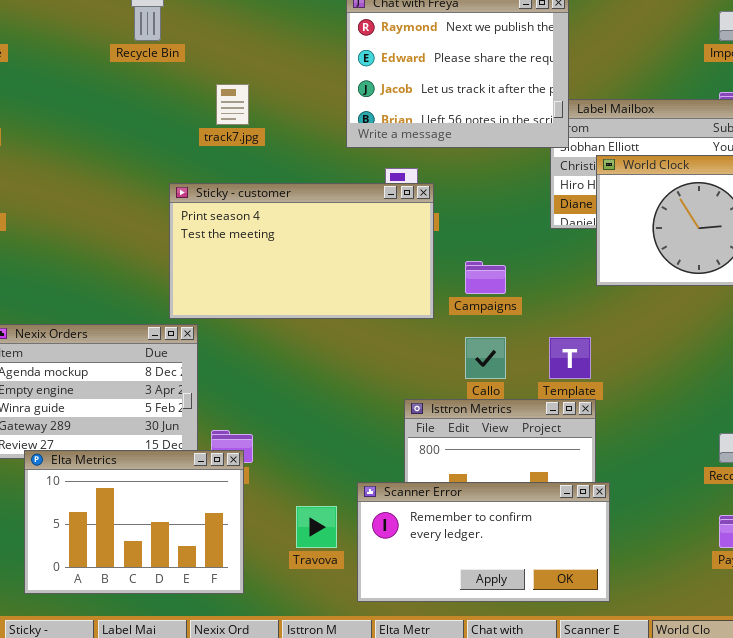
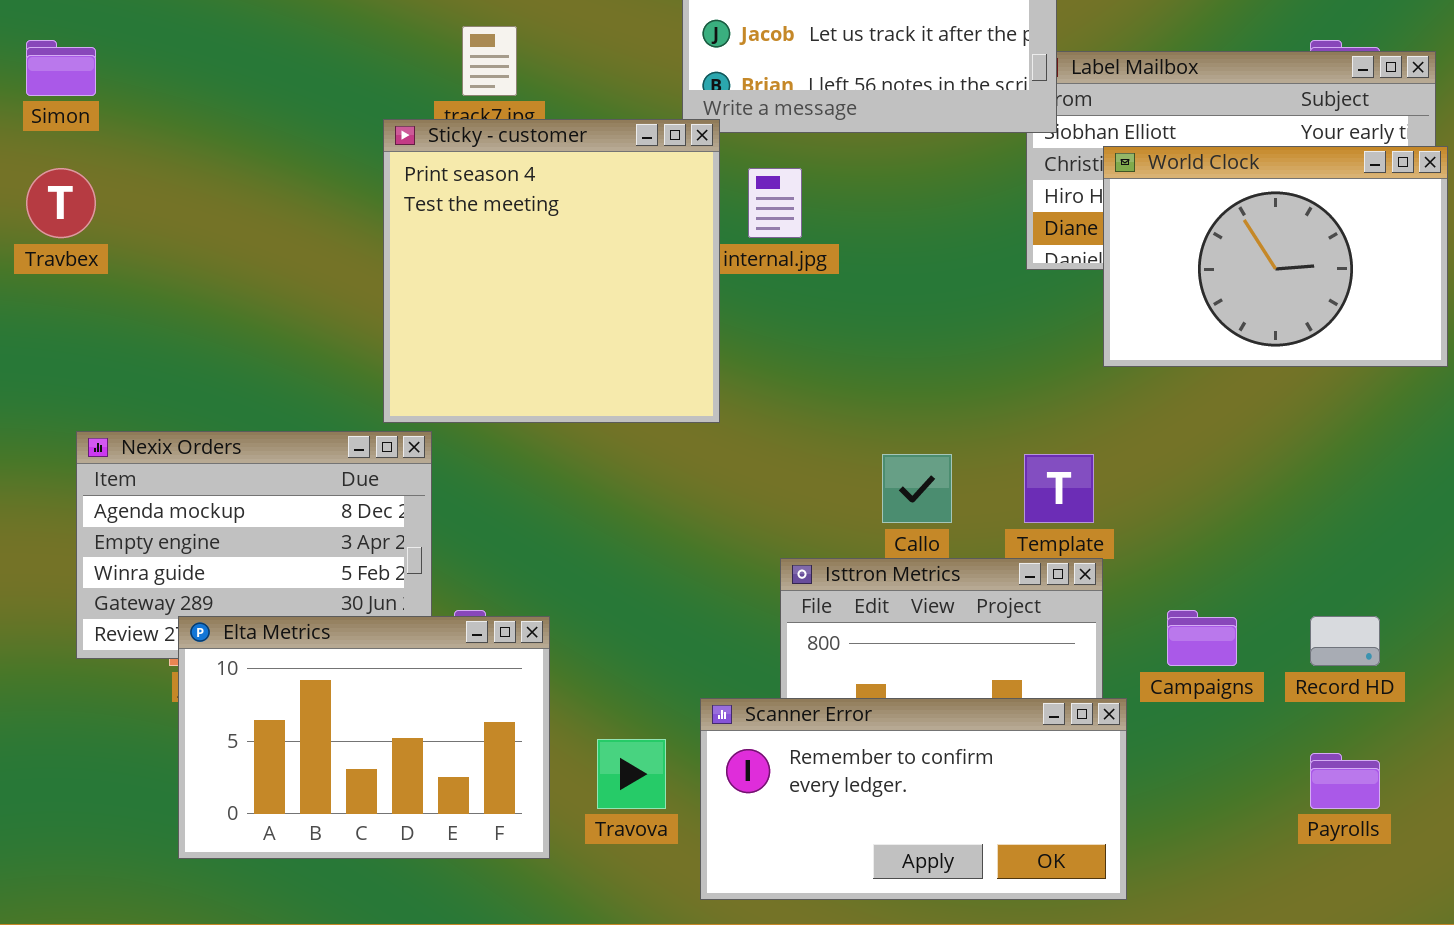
Sticky - customer: [169,183,434,319] -> [383,119,720,423], resized
Campaigns: [465,261,506,294] -> [1167,610,1237,666], moved
Elta Metrics: [24,450,244,594] -> [178,616,550,859], moved

